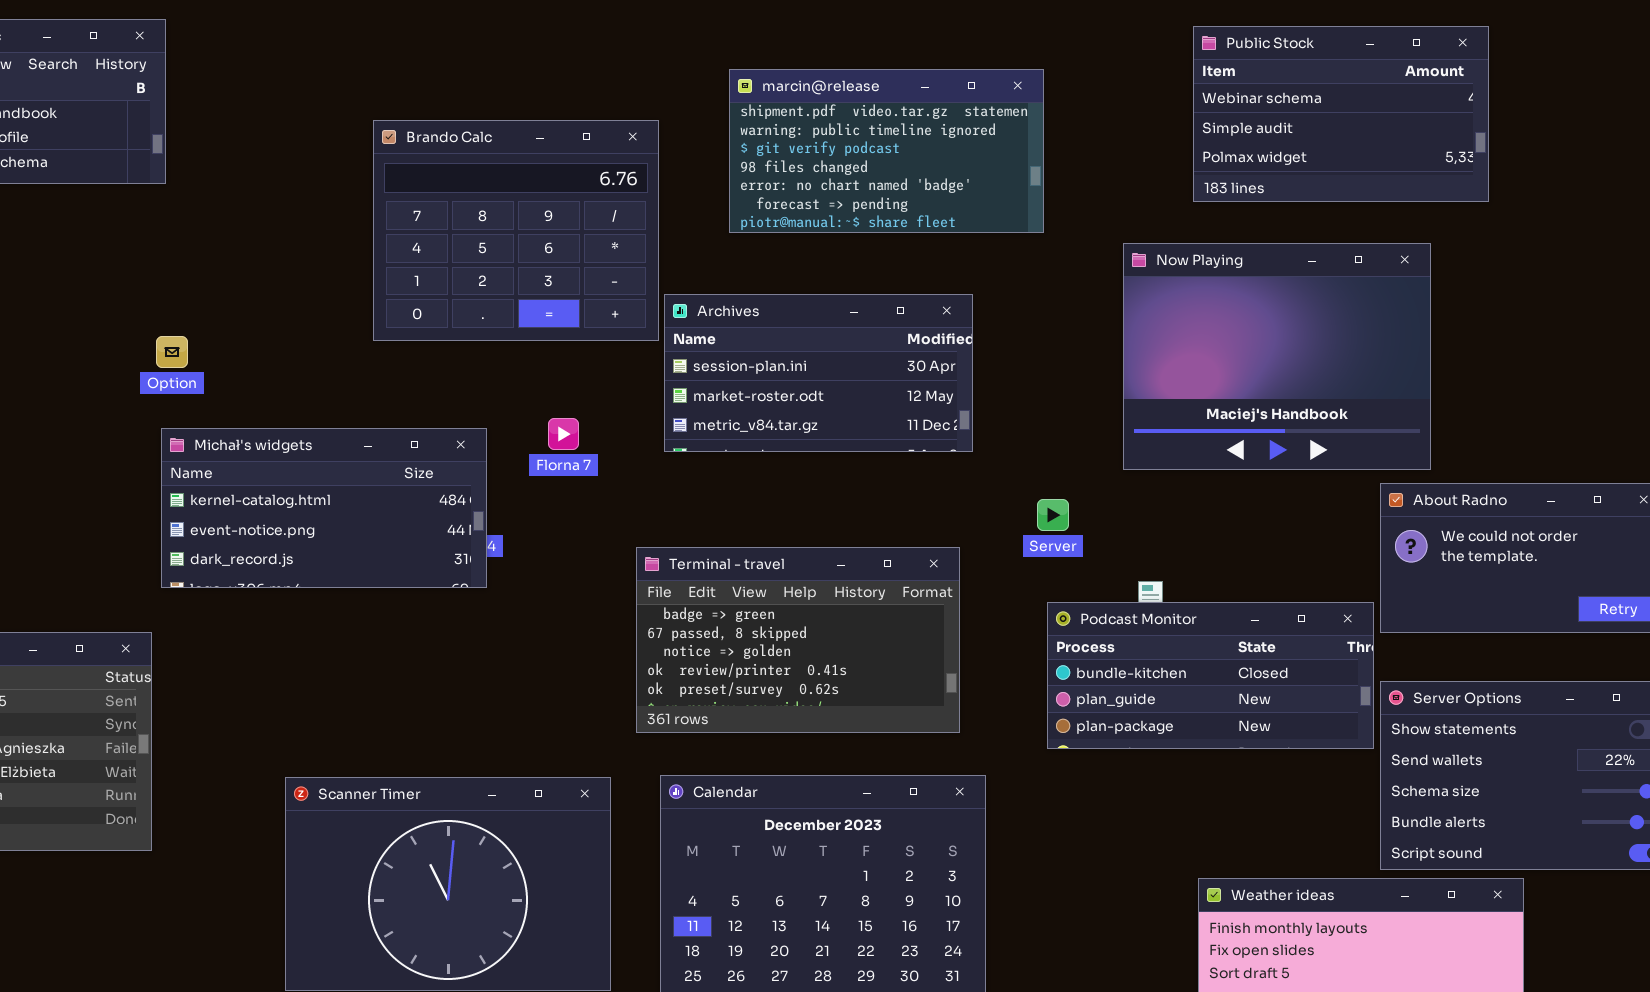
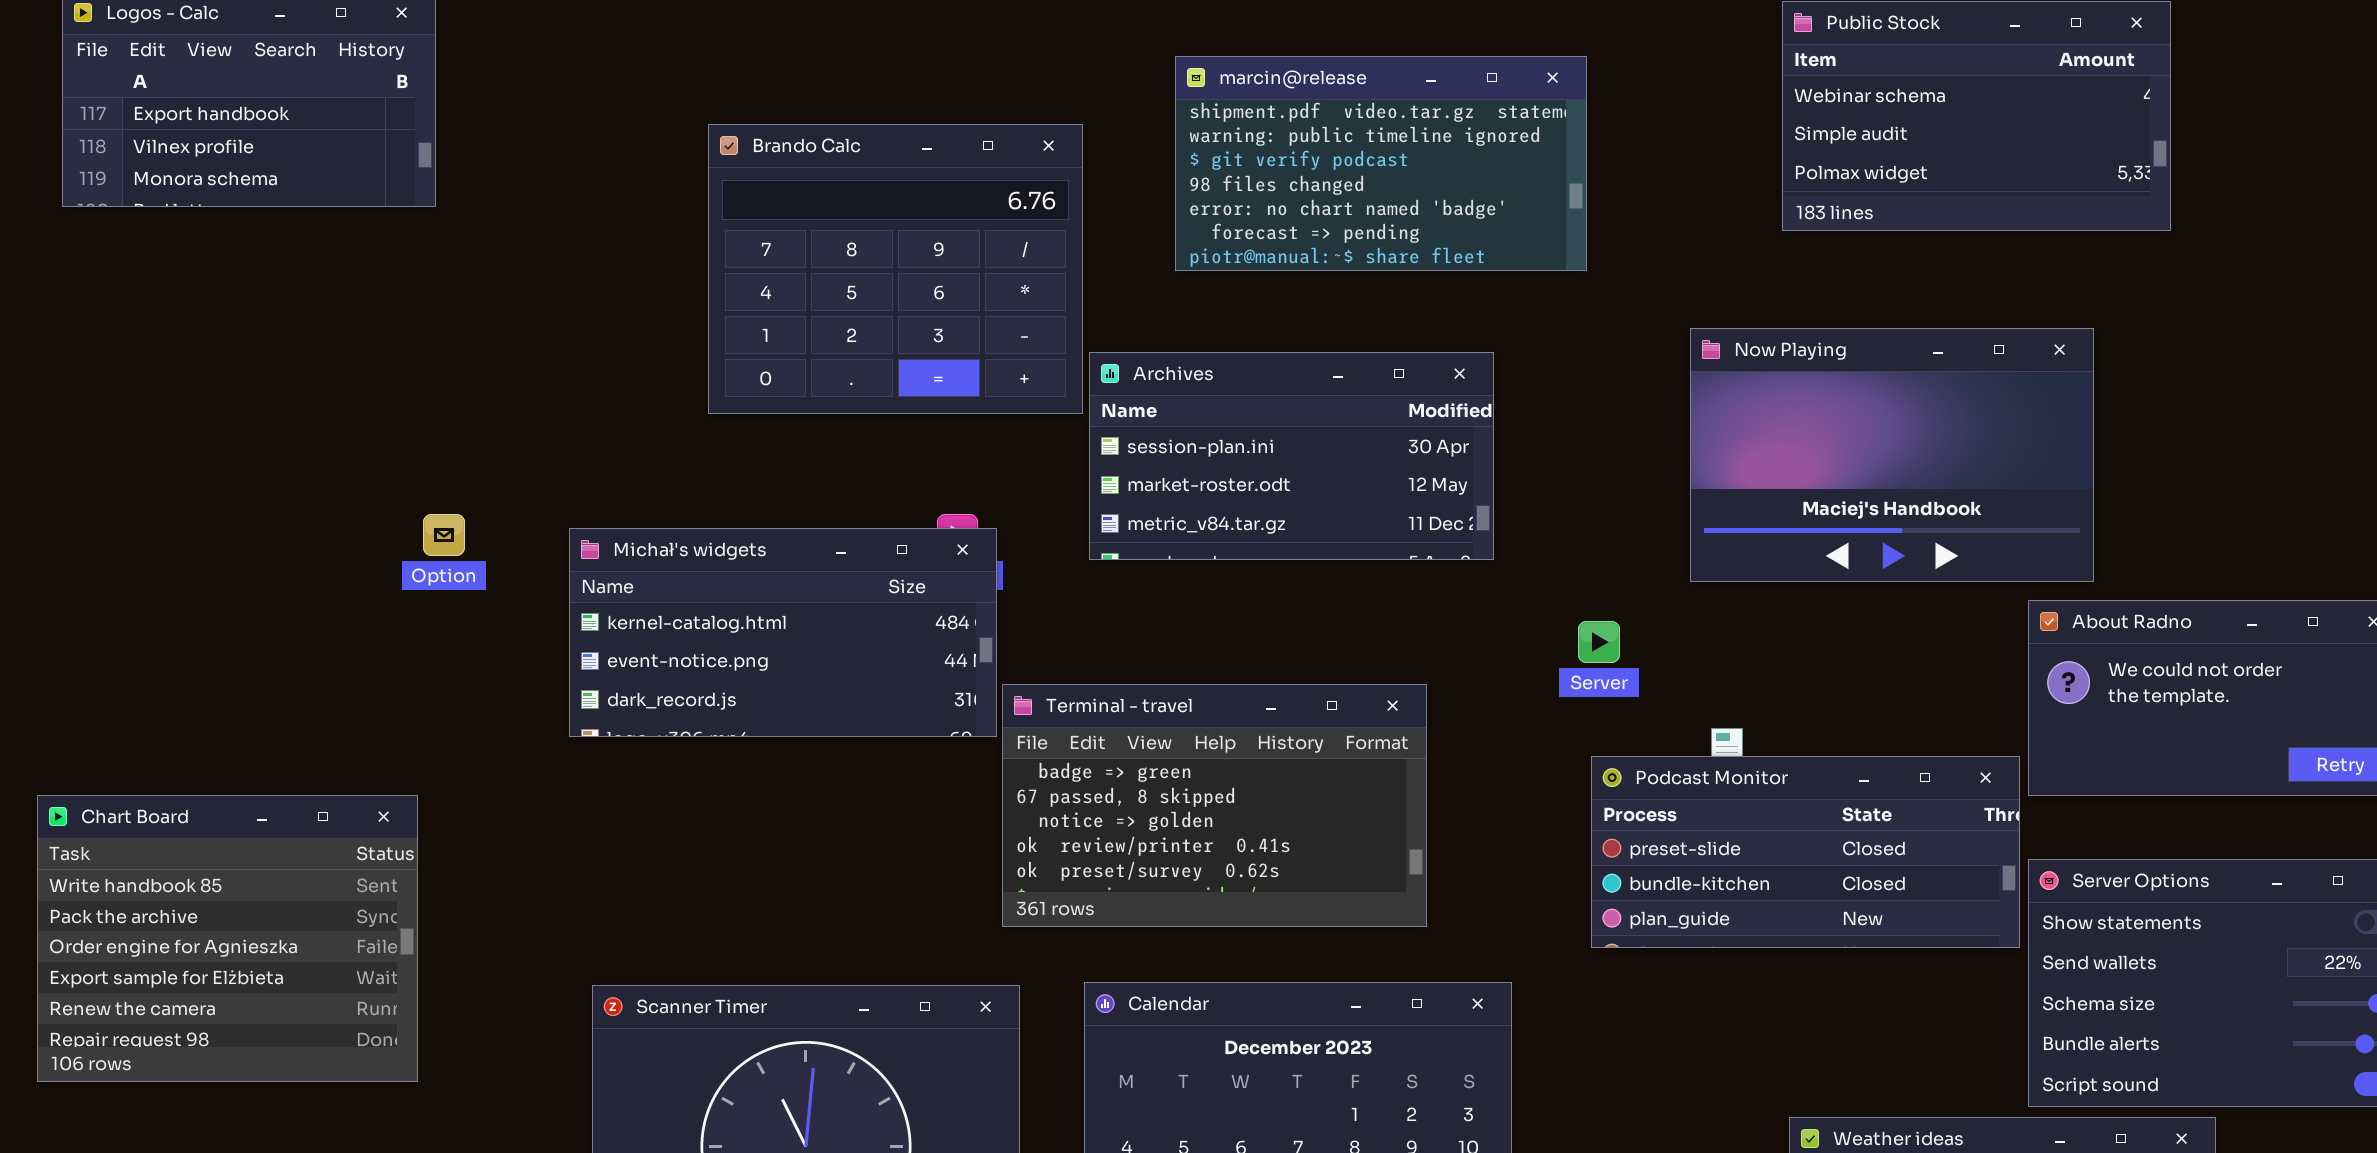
Now Playing: [1123,243,1431,470] -> [1690,328,2094,582], resized
Option: [156,336,188,368] -> [423,514,465,556], moved
Michał's widgets: [161,428,487,588] -> [569,528,997,737], moved
Terminal - travel: [636,547,960,733] -> [1002,684,1427,927], moved
Podcast Monitor: [1047,602,1374,749] -> [1591,756,2020,948], scrolled up 1 row

